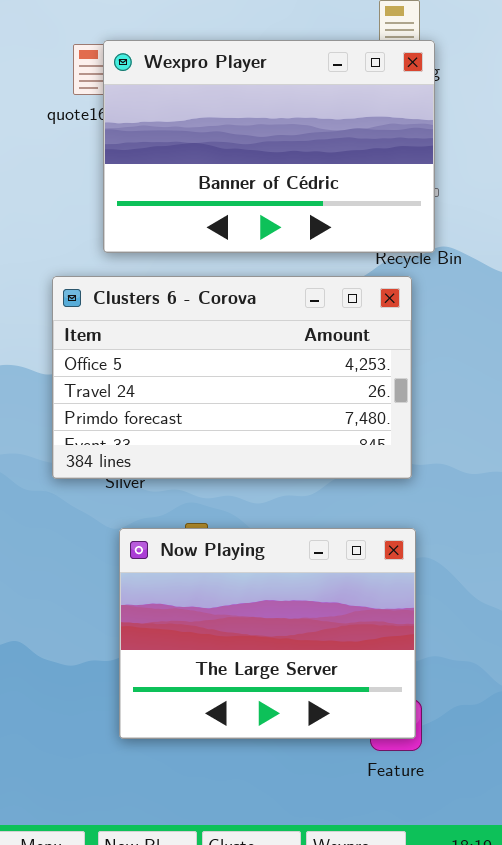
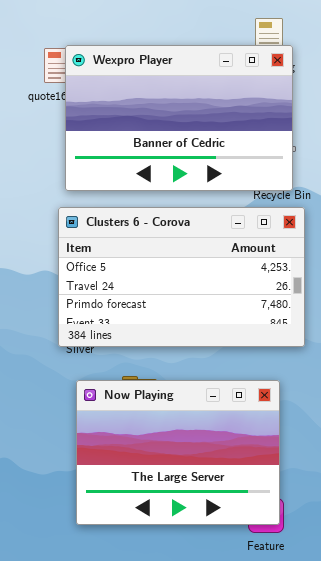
Clusters 6 - Corova: [52,276,412,479] -> [58,207,305,347], moved

